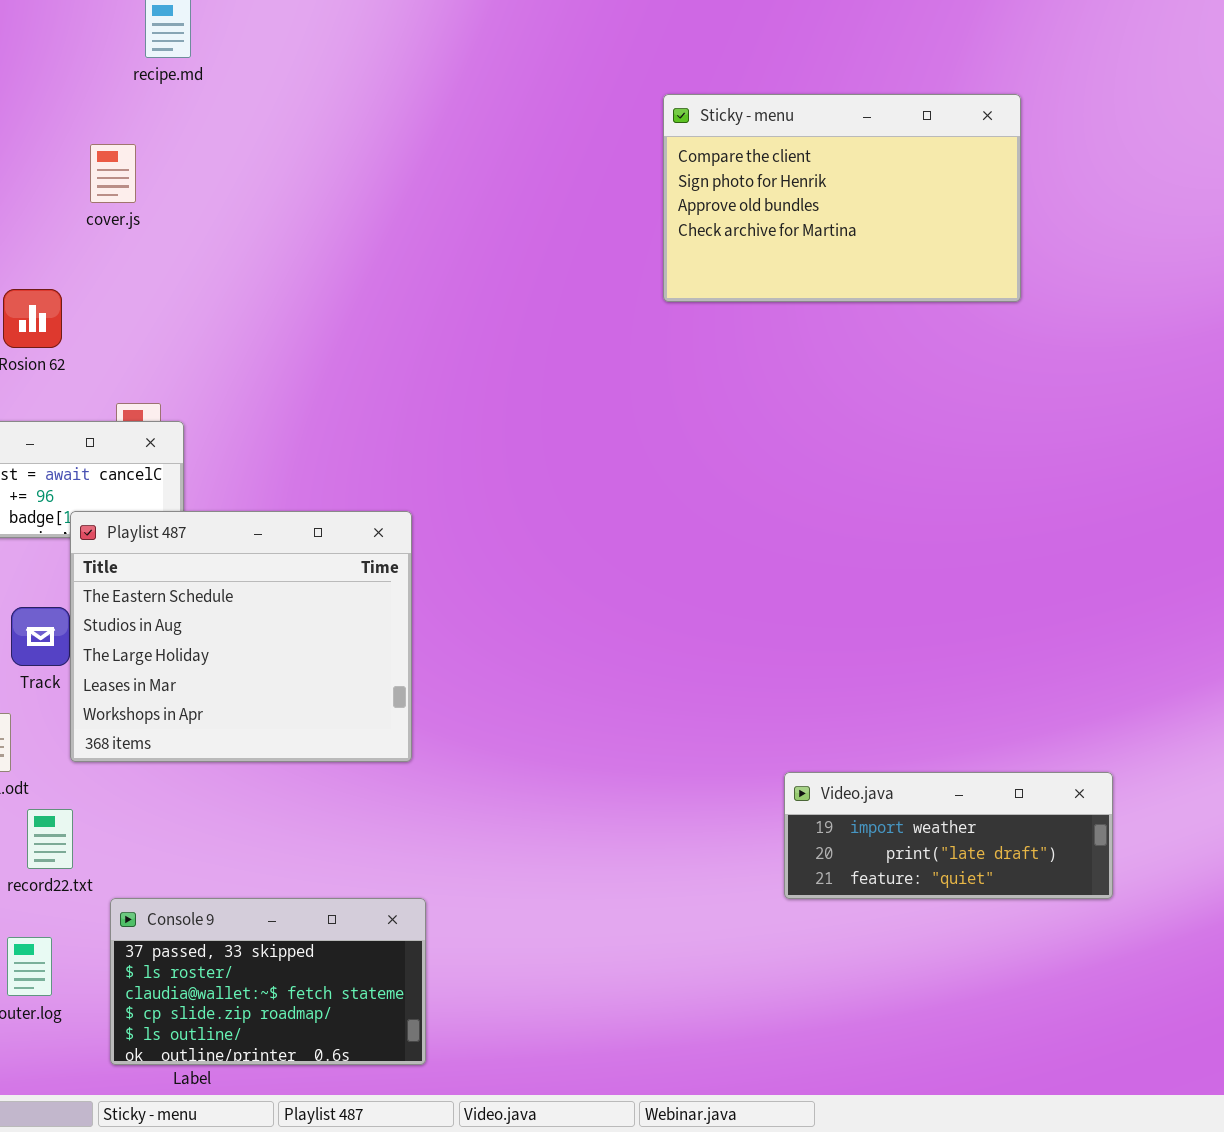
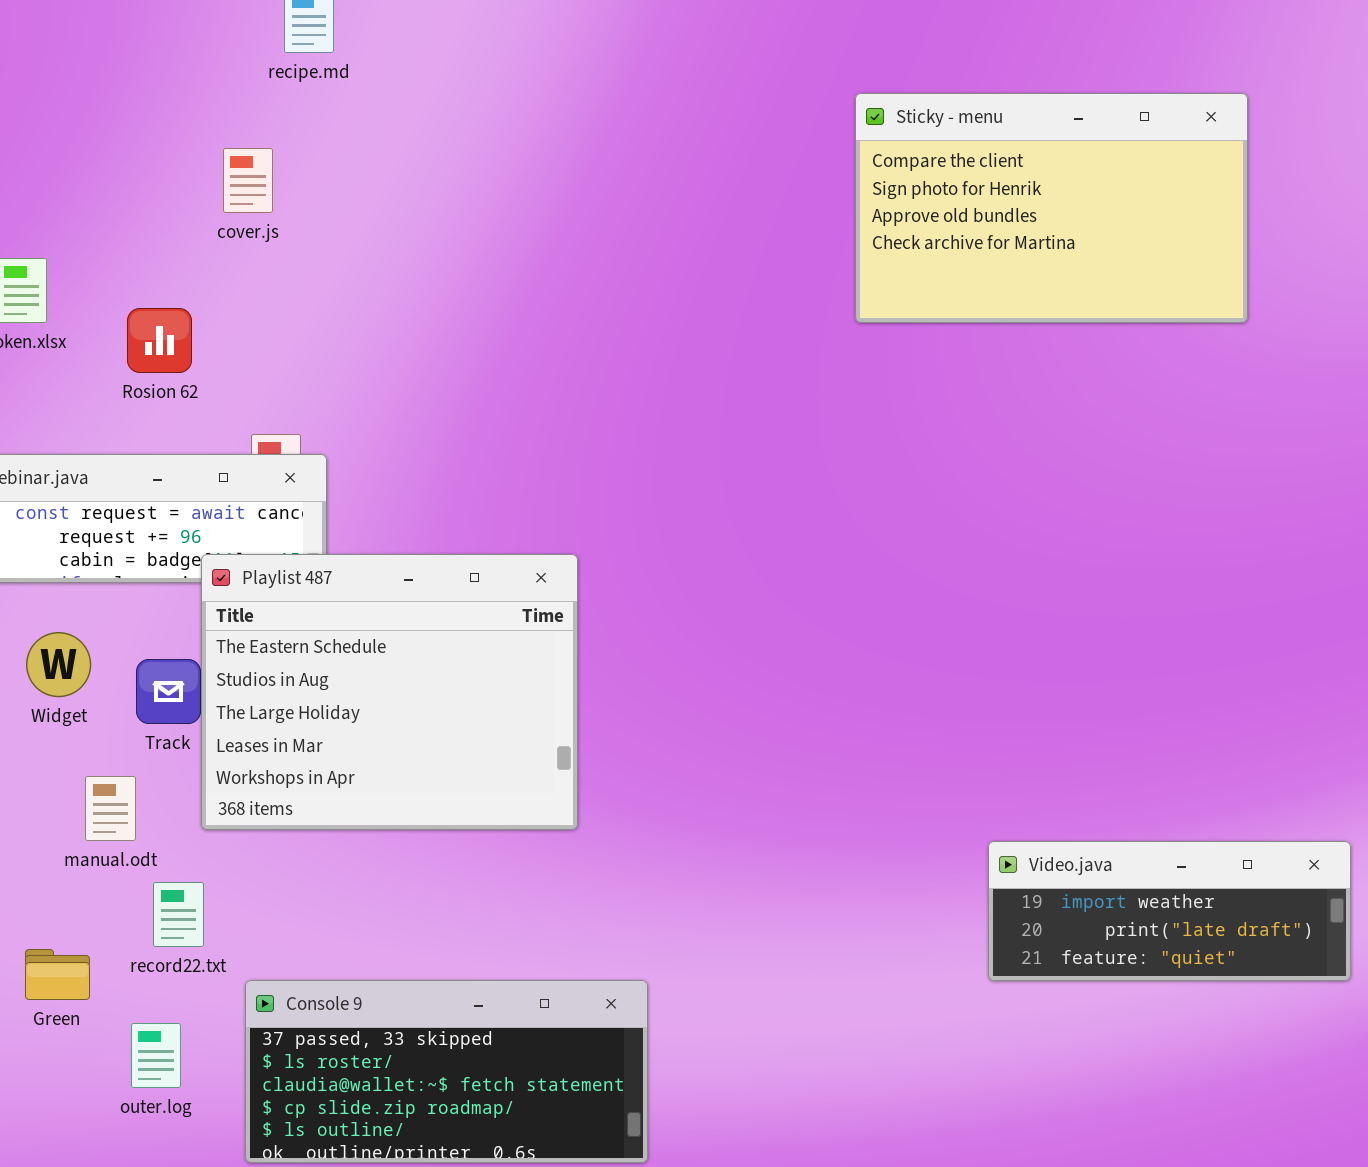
Console 9: [110,898,426,1065] -> [245,980,648,1163], resized

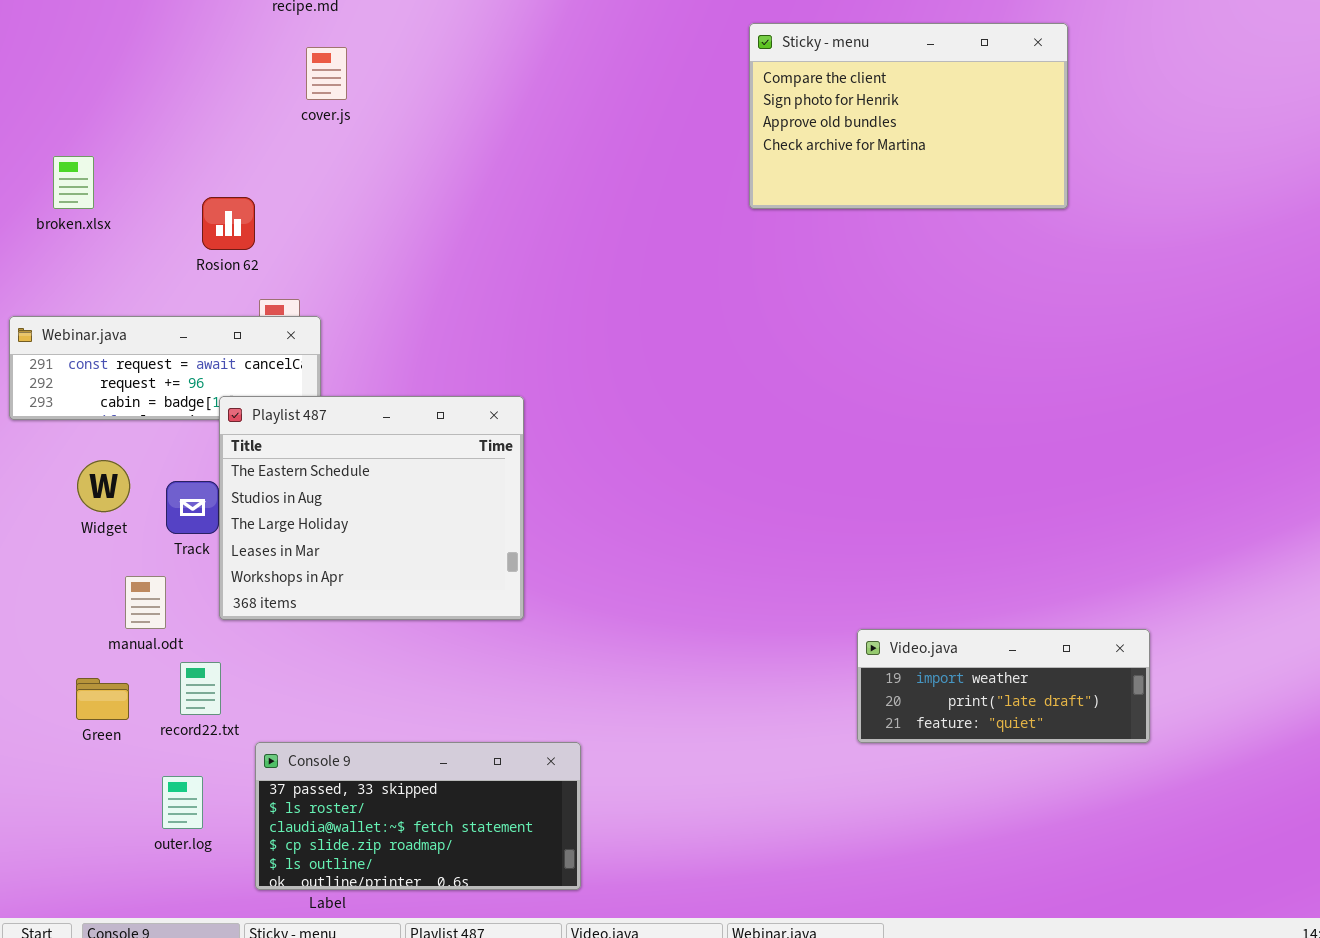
cover.js: [223,148,273,213] -> [306,47,347,100], moved
Rosion 62: [127,308,192,373] -> [202,197,255,250], moved
Green: [25,949,90,1000] -> [76,678,129,720], moved

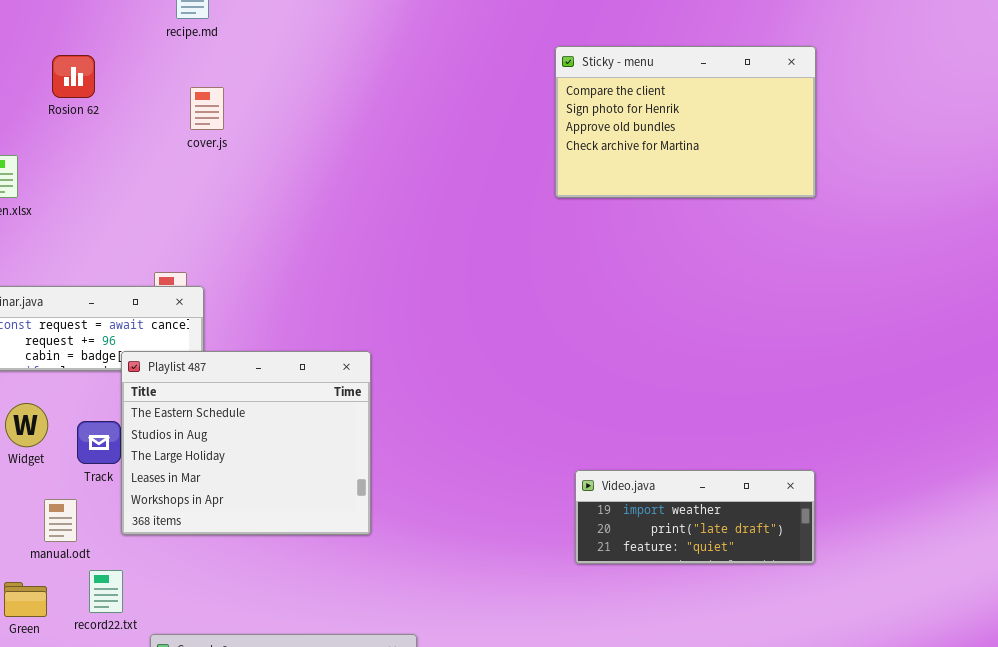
cover.js: [306,47,347,100] -> [190,87,224,130], moved
Rosion 62: [202,197,255,250] -> [52,55,95,98], moved
Video.java: [857,629,1150,743] -> [575,470,815,564], moved

